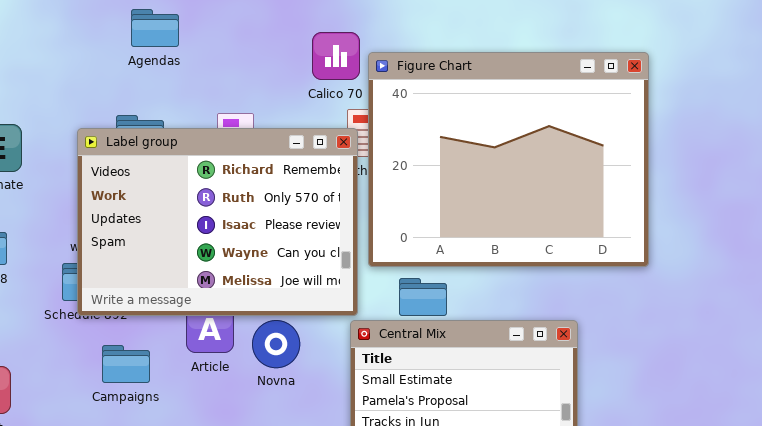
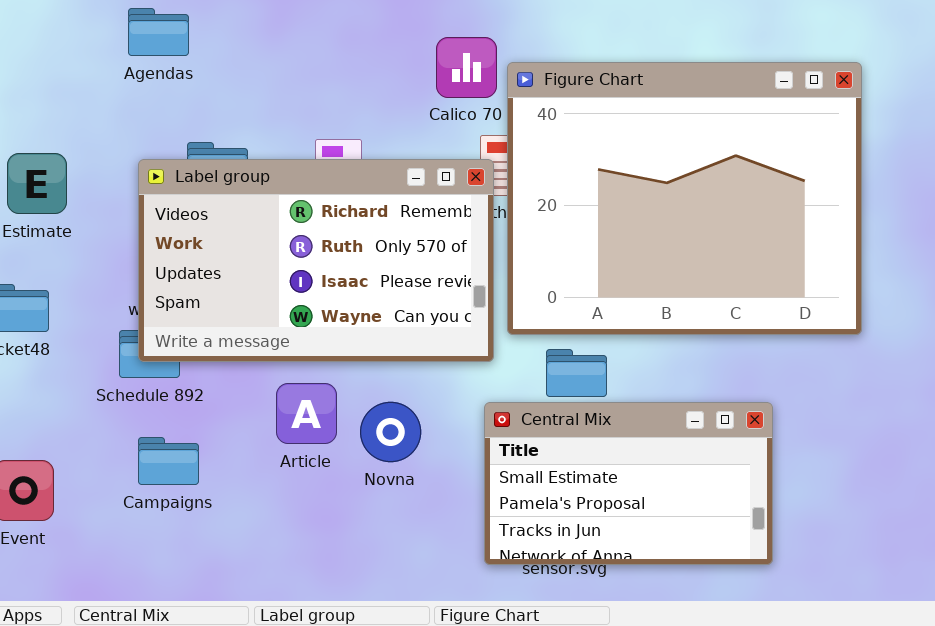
Agendas: [131,9,179,47] -> [128,8,189,56], moved
Label group: [77,128,358,316] -> [138,159,494,362], resized
Campaigns: [102,345,150,383] -> [138,437,199,485], moved

